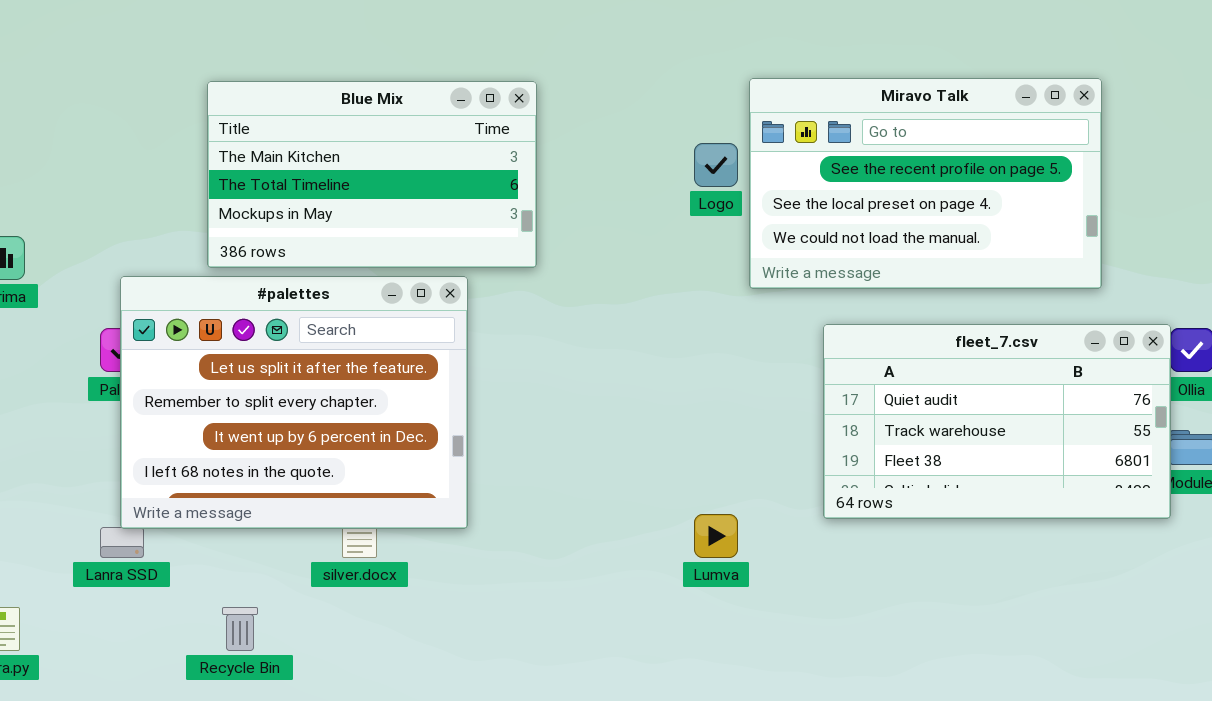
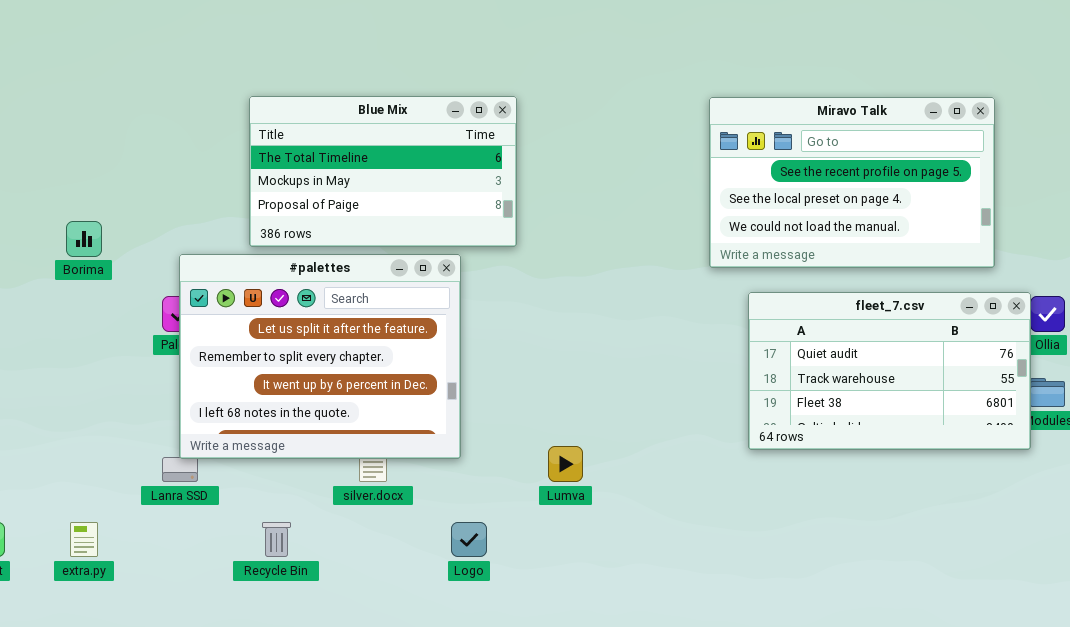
Miravo Talk: [749,78,1102,289] -> [709,97,995,268], moved
Blue Mix: [207,81,537,268] -> [249,96,517,247], scrolled down 1 row
Logo: [694,143,738,187] -> [451,522,487,557], moved
Lumva: [694,514,738,558] -> [548,446,583,482], moved

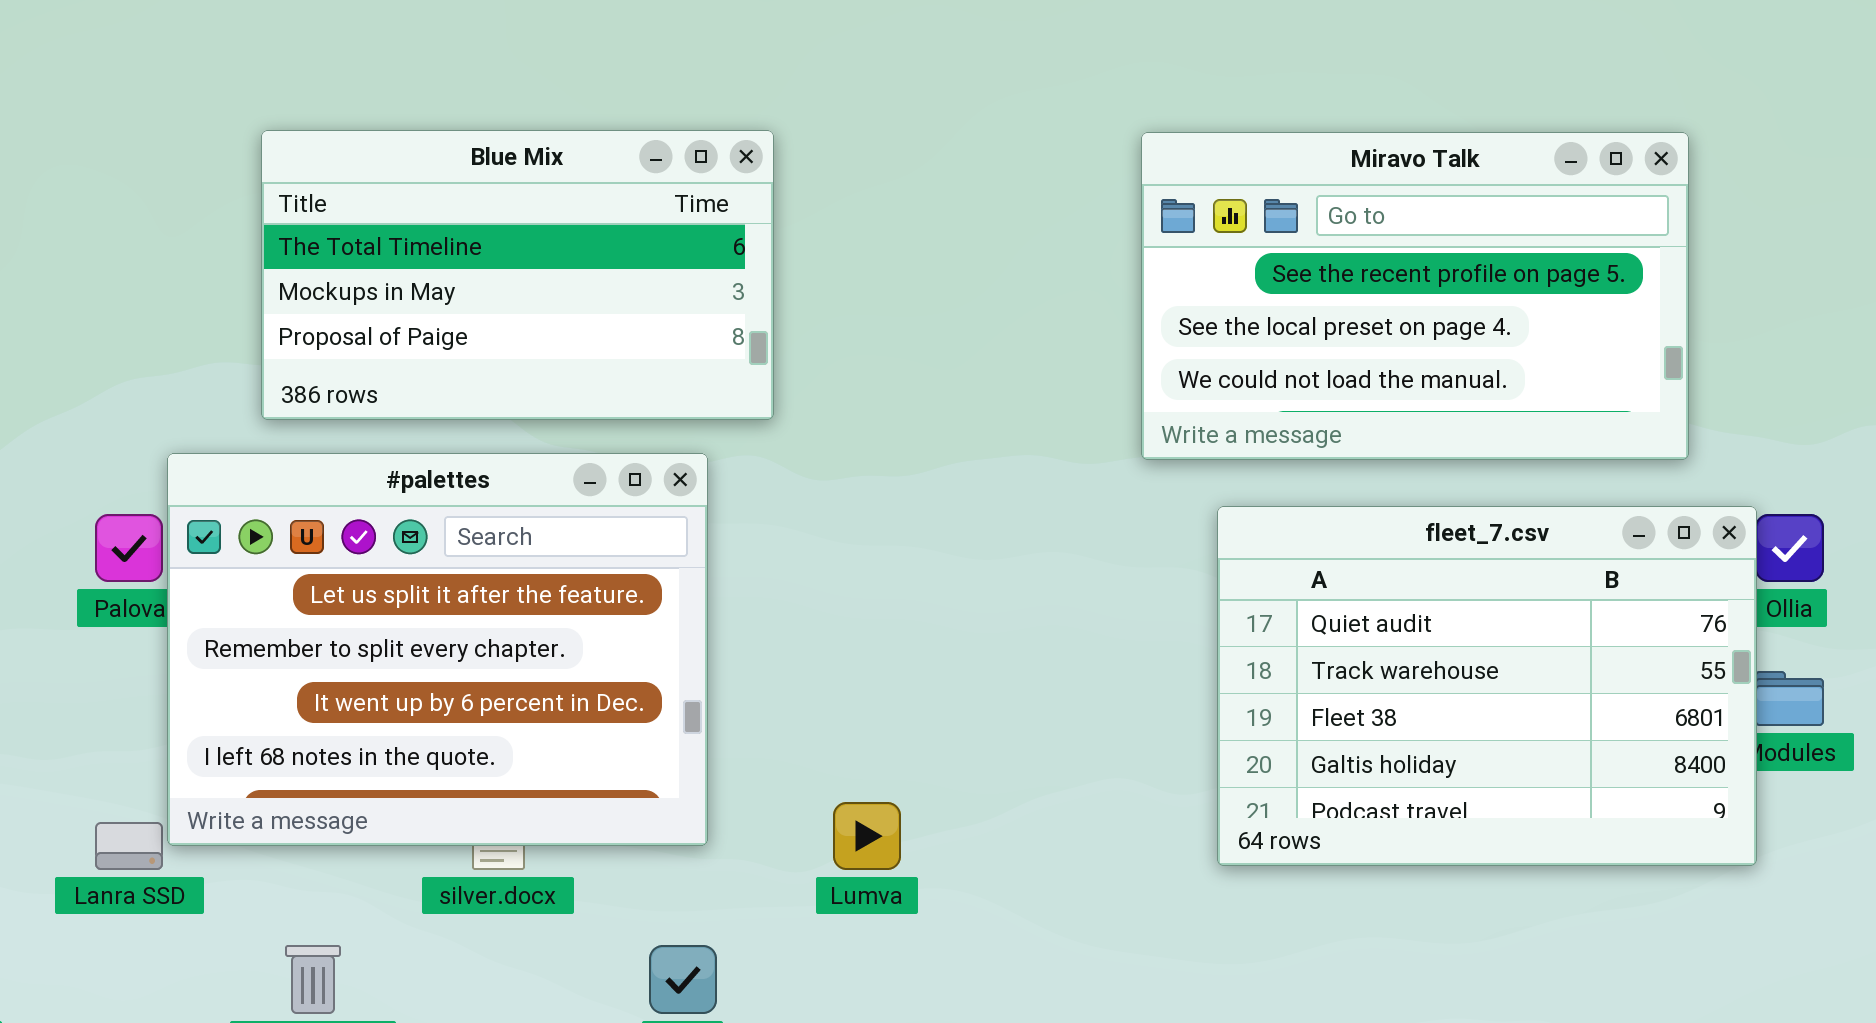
#palettes: [179,254,461,459] -> [167,453,708,846], moved
fleet_7.csv: [748,292,1031,450] -> [1217,506,1757,866], resized

